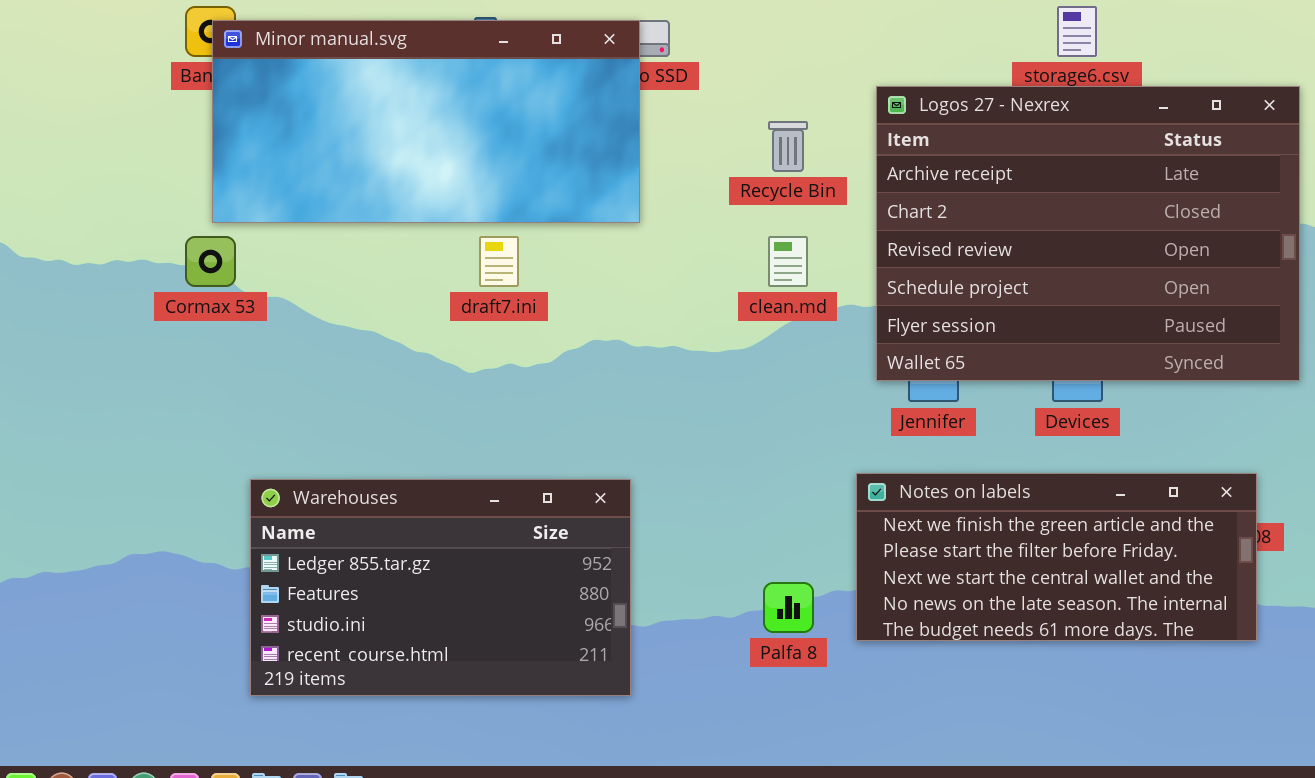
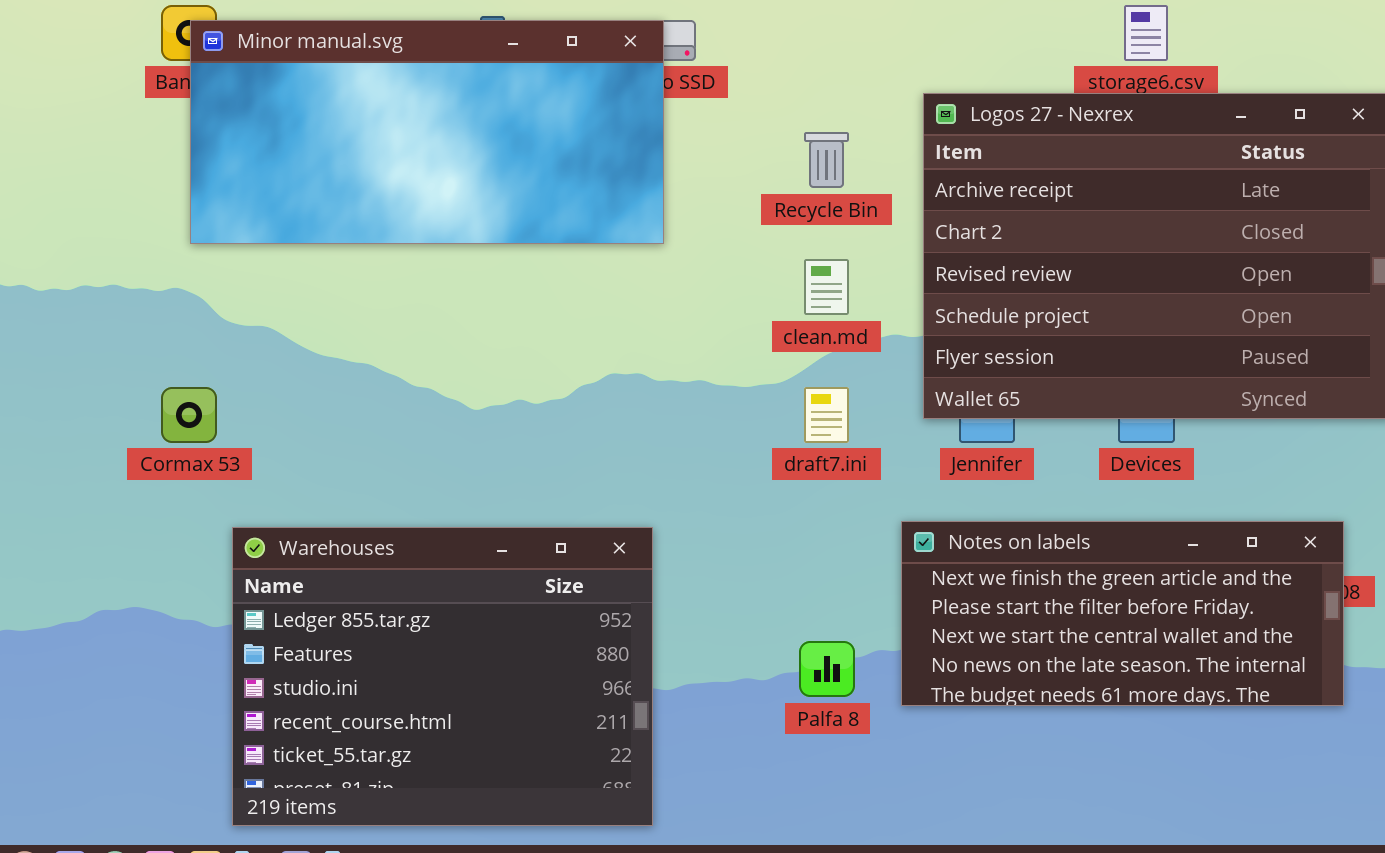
Cormax 53: [185,236,236,287] -> [161,387,217,443], moved
draft7.ini: [479,236,519,287] -> [804,387,849,443], moved
Warehouses: [250,479,631,696] -> [232,527,653,826], resized

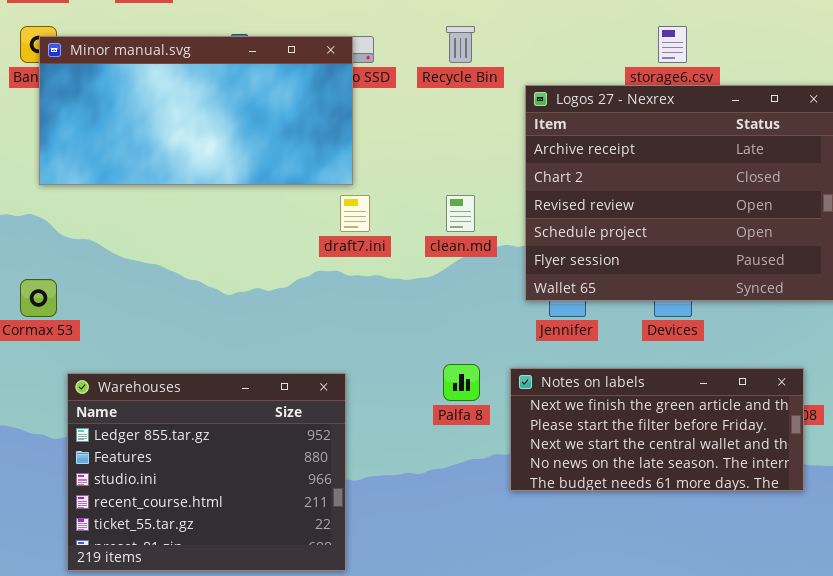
Recycle Bin: [804,132,849,188] -> [446,26,475,63], moved
draft7.ini: [804,387,849,443] -> [340,195,370,232], moved
Palfa 8: [799,641,855,697] -> [443,364,480,401], moved

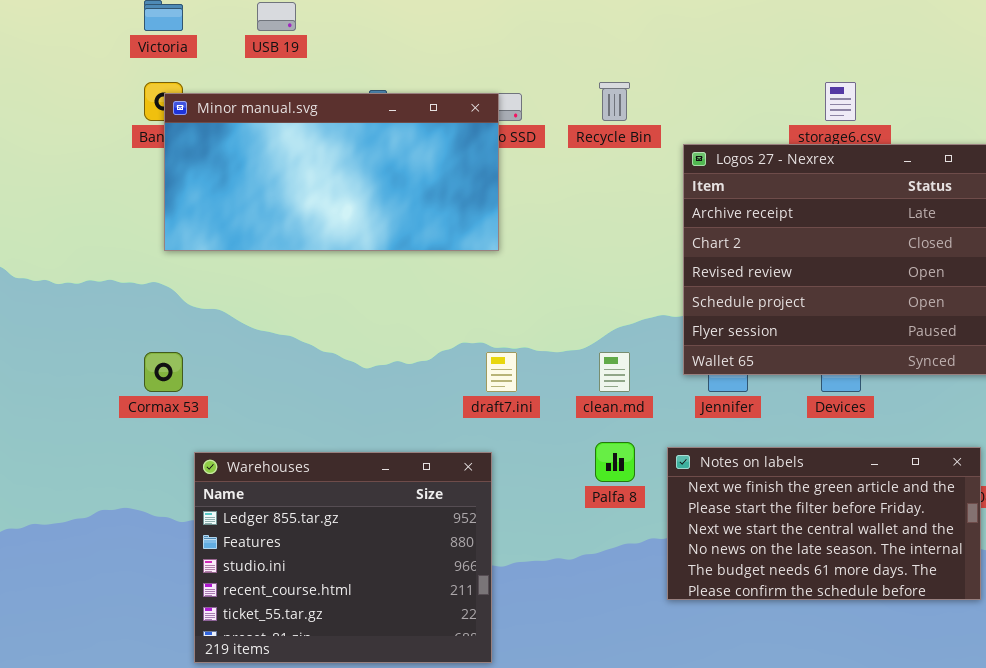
draft7.ini: [340,195,370,232] -> [486,352,517,392], moved
clean.md: [446,195,475,232] -> [599,352,630,392], moved
Notes on labels: [510,368,804,491] -> [667,447,981,600], resized

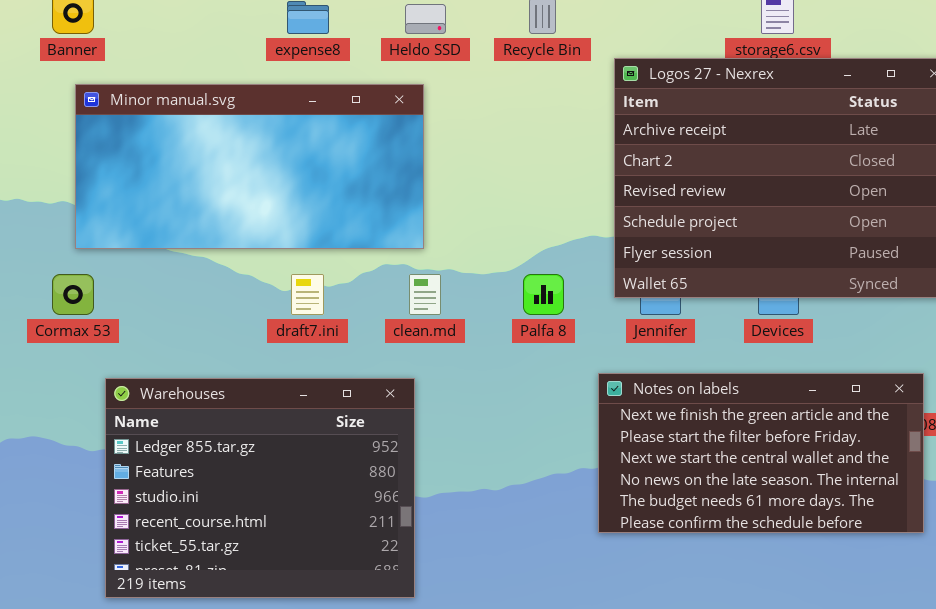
Minor manual.svg: [164,93,499,251] -> [75,84,424,249], moved
draft7.ini: [486,352,517,392] -> [291,274,324,315], moved
clean.md: [599,352,630,392] -> [409,274,441,315], moved
Palfa 8: [595,442,635,482] -> [523,274,564,315], moved

